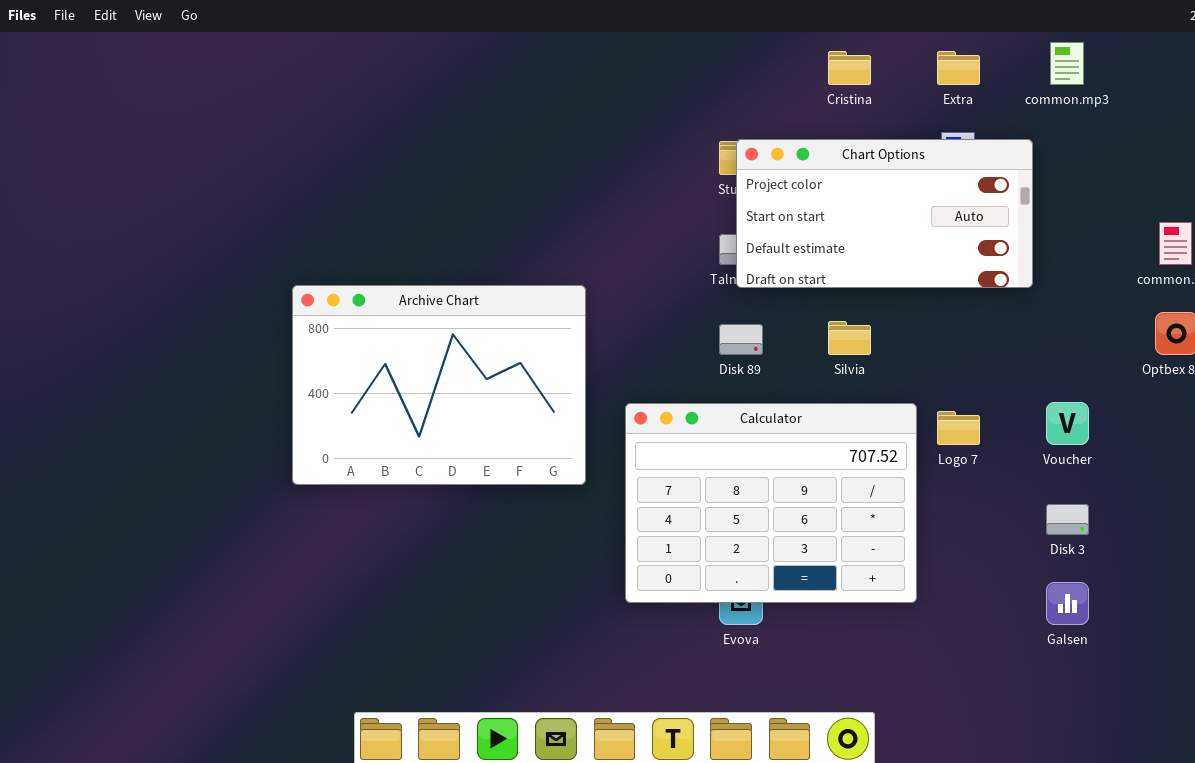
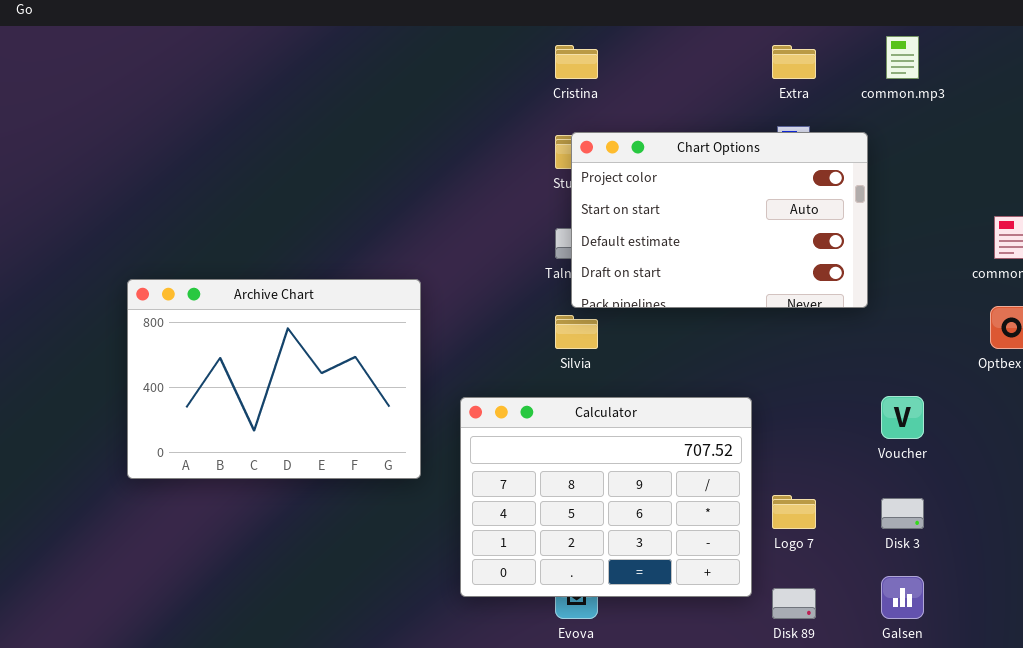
Cristina: [828,51,871,85] -> [555,45,598,79], moved
Chart Options: [736,139,1033,288] -> [571,132,868,308], resized
Silvia: [828,321,871,355] -> [555,315,598,349], moved
Disk 89: [719,324,763,355] -> [772,588,816,619], moved
Logo 7: [937,411,980,445] -> [772,495,816,529], moved

